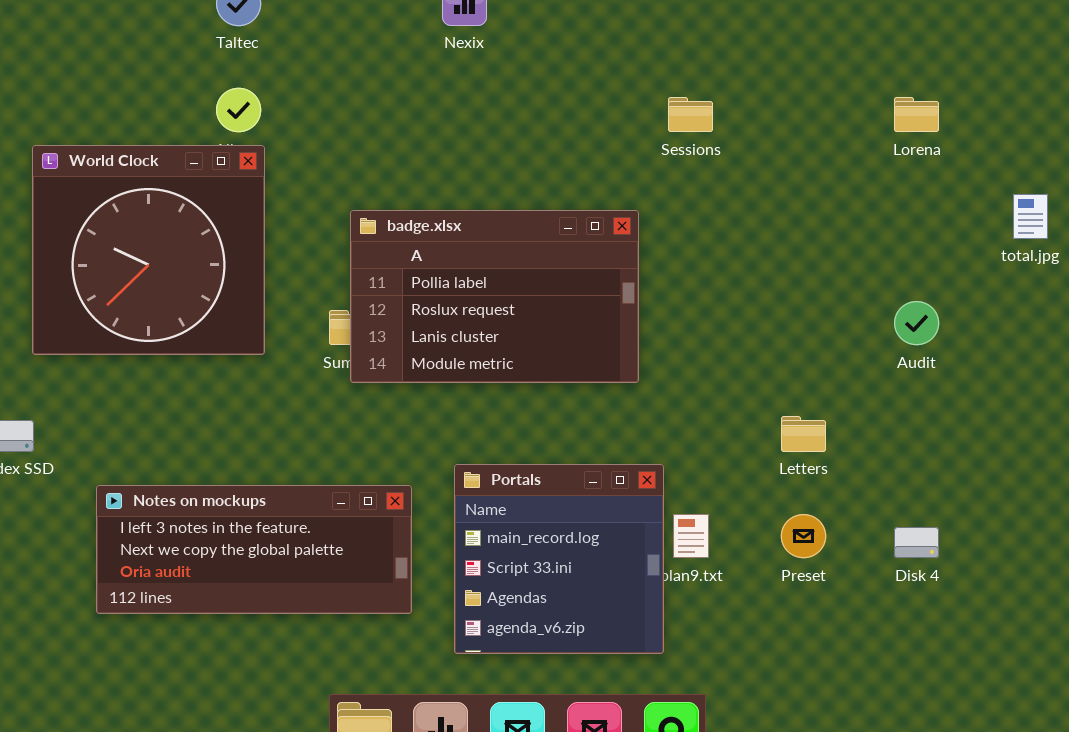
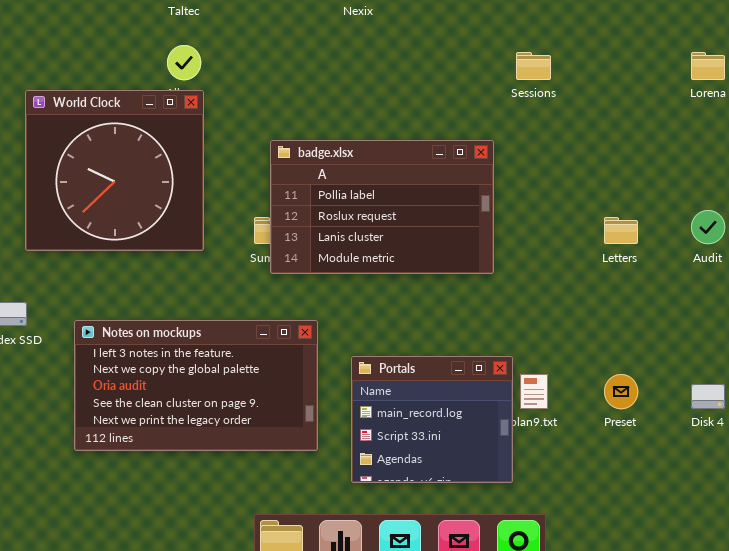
Letters: [781,416,826,452] -> [604,217,638,244], moved
Portals: [454,464,664,654] -> [351,356,513,483], resized
Notes on mockups: [96,485,412,614] -> [74,320,318,451], resized

